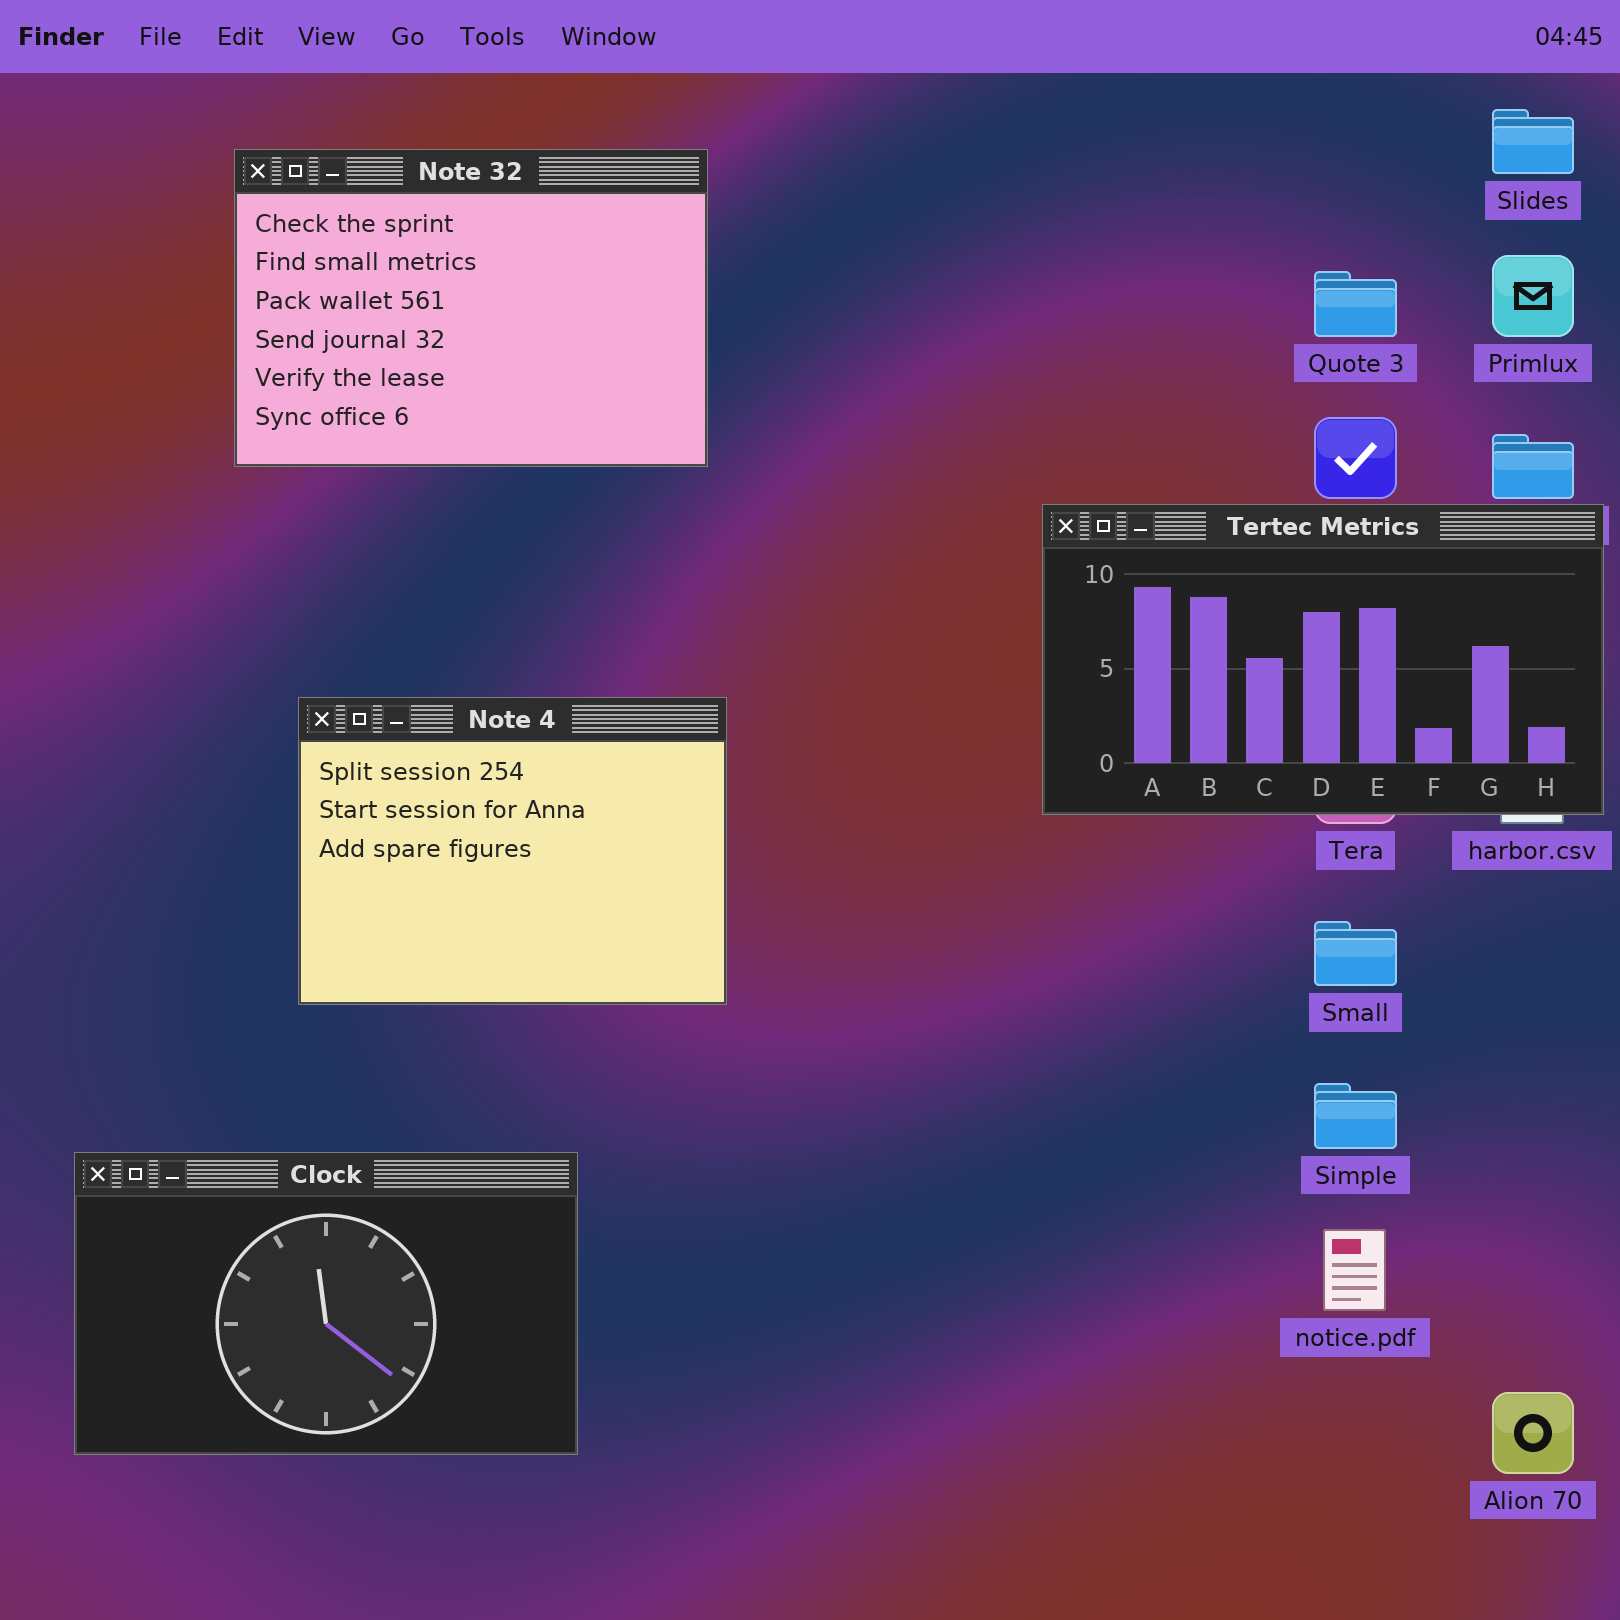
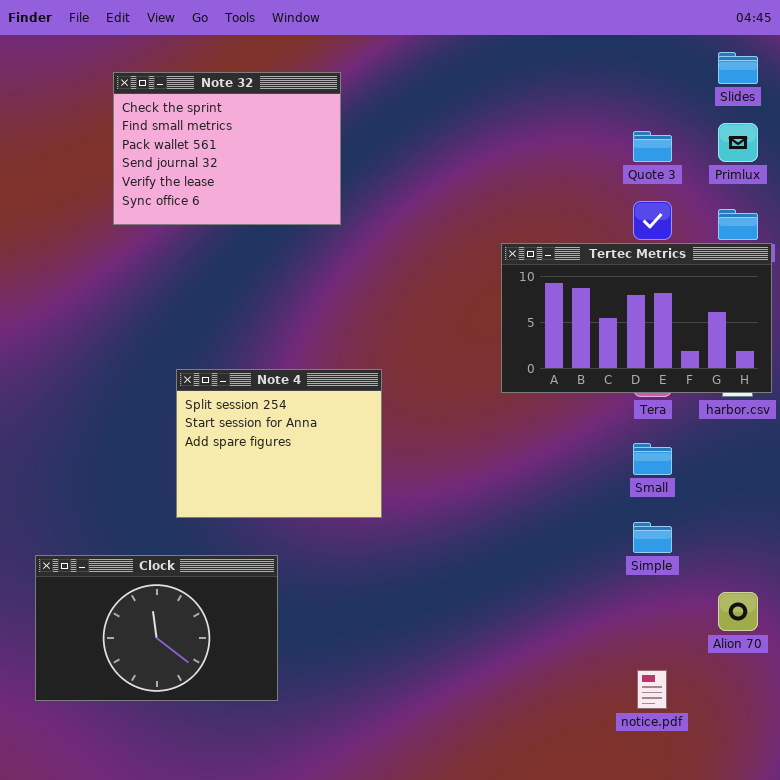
Note 4: [298,697,727,1005] -> [176,369,382,518], moved
notice.pdf: [1323,1229,1386,1311] -> [637,670,667,709], moved
Alion 70: [1492,1392,1574,1474] -> [718,592,758,631], moved

